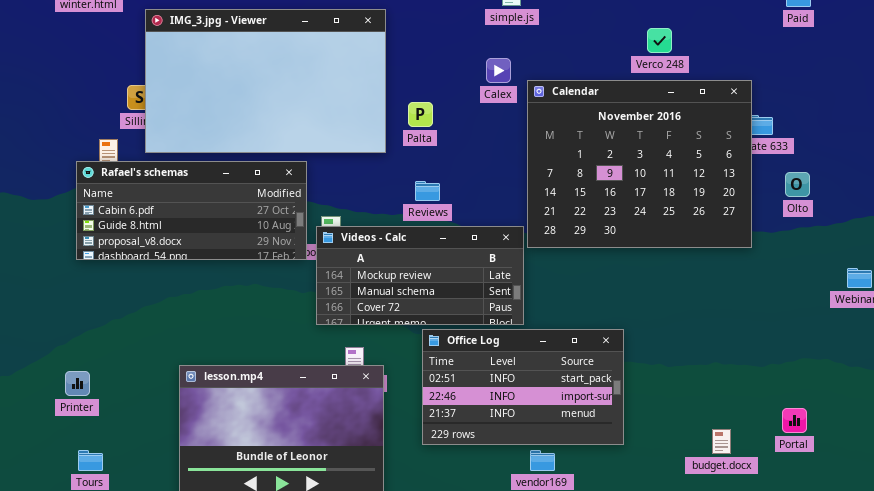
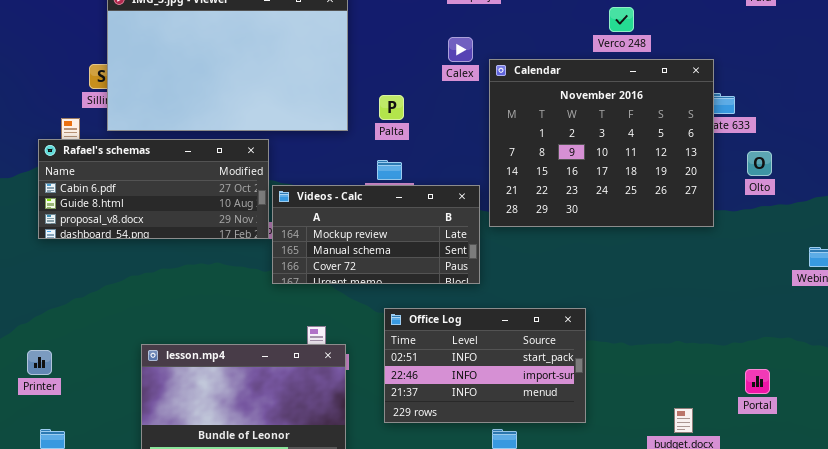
Palta: [408,102,433,127] -> [379,95,404,120], moved
Videos - Calc: [316,226,524,325] -> [272,185,480,284], moved
Portal: [782,408,807,433] -> [745,369,770,394], moved

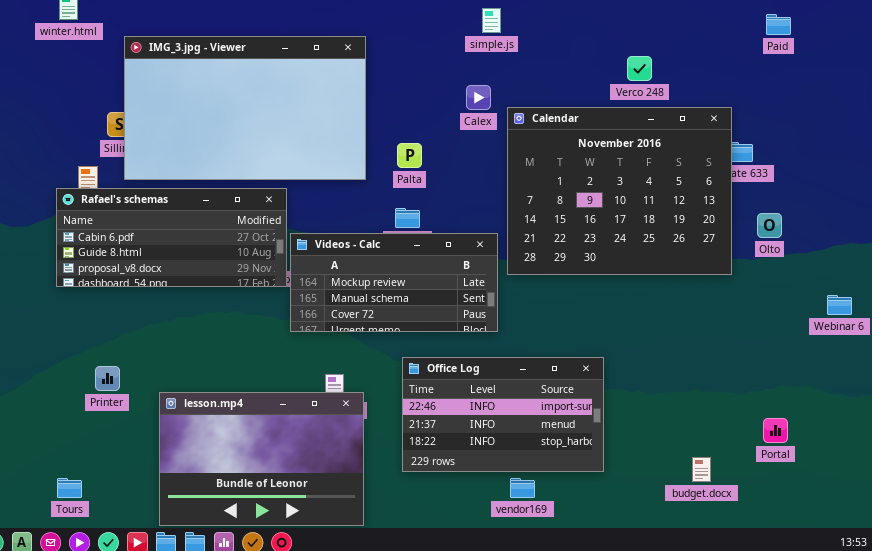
Olto: [747,151,772,176] -> [757,213,782,238], moved
Office Log: [384,308,586,423] -> [402,357,604,472], scrolled down 1 row
Printer: [27,350,52,375] -> [95,366,120,391], moved

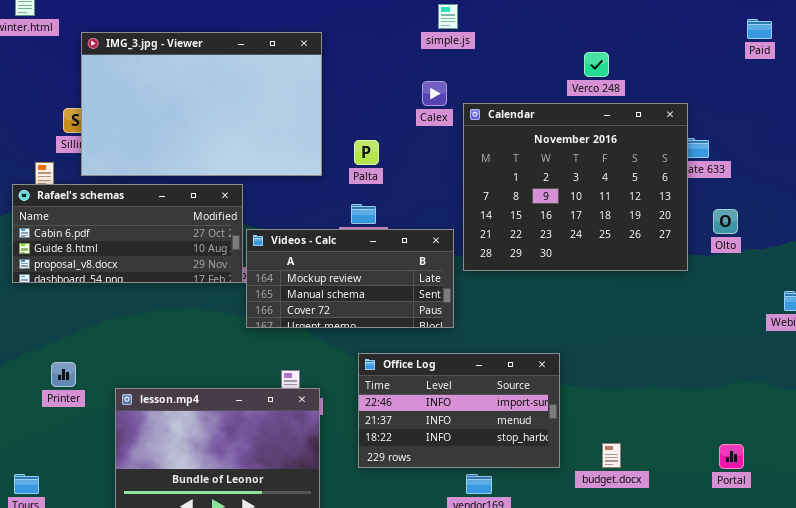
Paid: [766,14,791,35] -> [747,19,772,39], moved
Portal: [763,418,788,443] -> [719,444,744,469], moved
budget.docx: [692,457,711,482] -> [602,443,621,468], moved

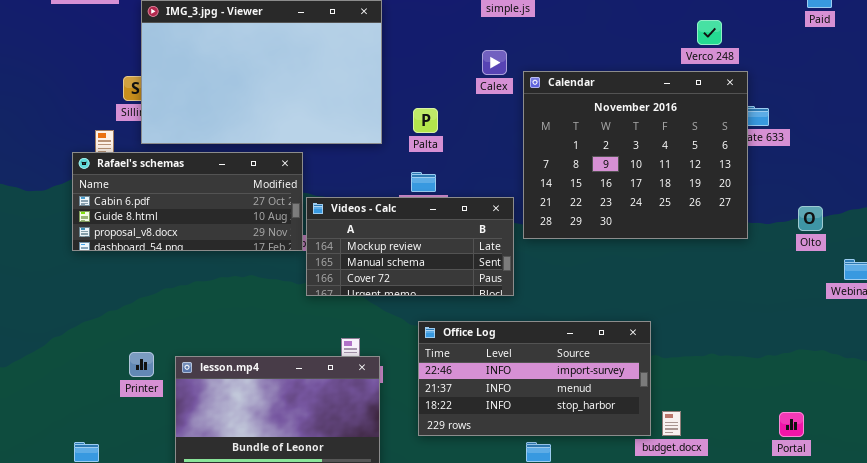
Verco 248: [584,52,609,77] -> [697,20,722,45], moved
Olto: [713,209,738,234] -> [798,206,823,231], moved
Office Log: [358,353,560,468] -> [418,321,651,436], resized
Printer: [51,362,76,387] -> [129,352,154,377], moved

